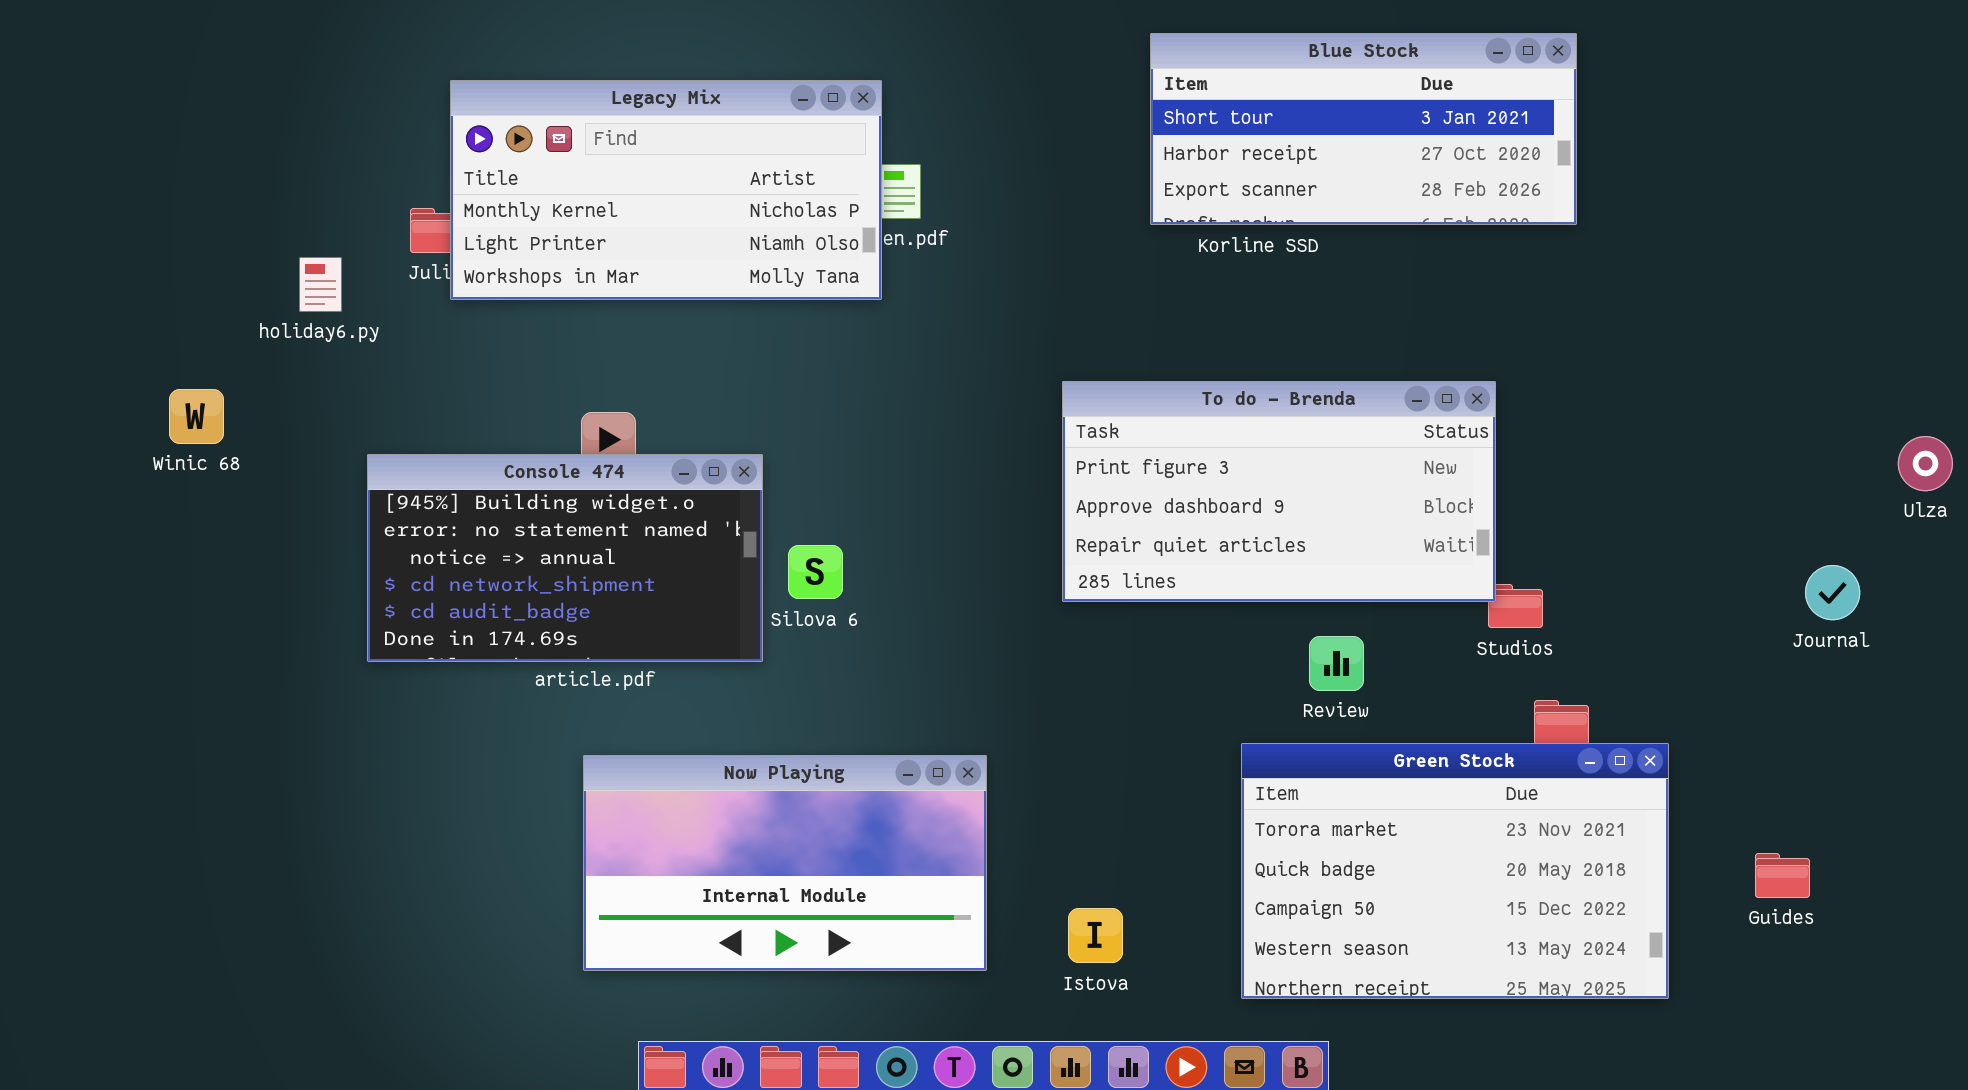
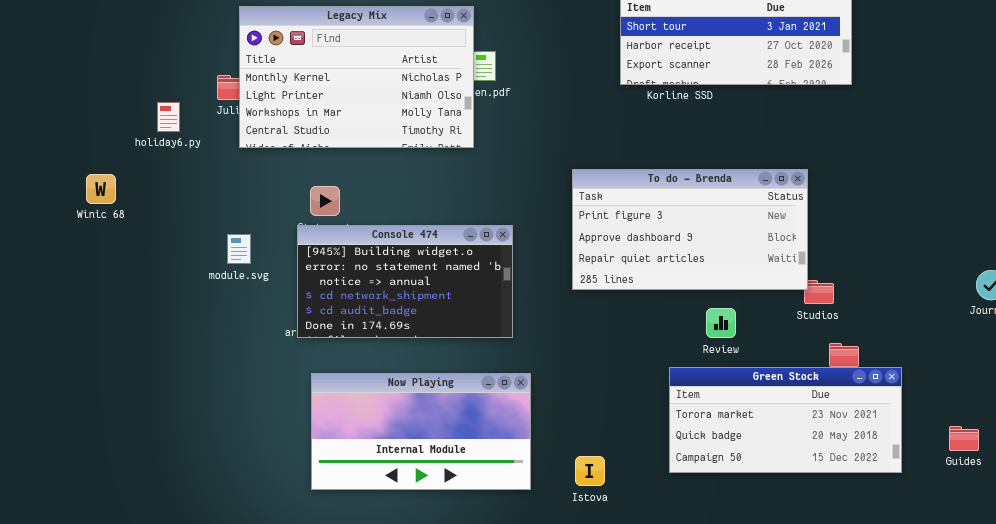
Legacy Mix: [450,80,882,300] -> [239,6,474,148], resized
Console 474: [367,454,763,662] -> [297,225,513,338], moved
Green Stock: [1241,743,1669,999] -> [669,367,902,473], resized

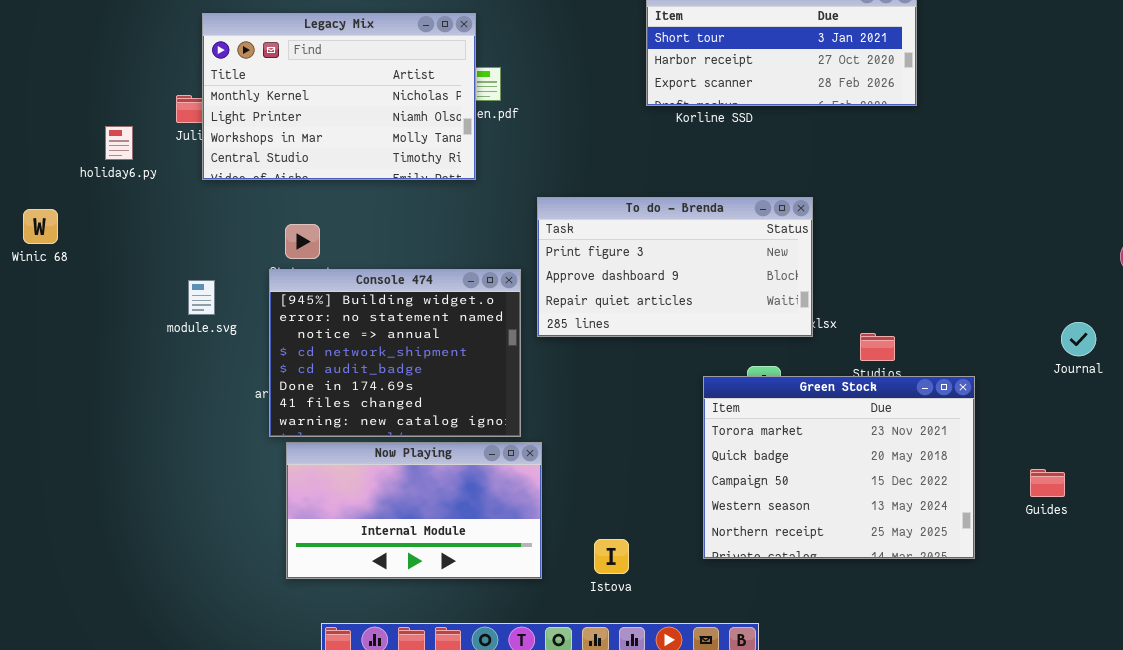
To do - Brenda: [572,169,808,290] -> [537,197,813,337], moved
Console 474: [297,225,513,338] -> [269,269,521,437], resized
Green Stock: [669,367,902,473] -> [703,376,975,559], resized
Guides: [949,426,979,451] -> [1030,469,1065,497], moved

